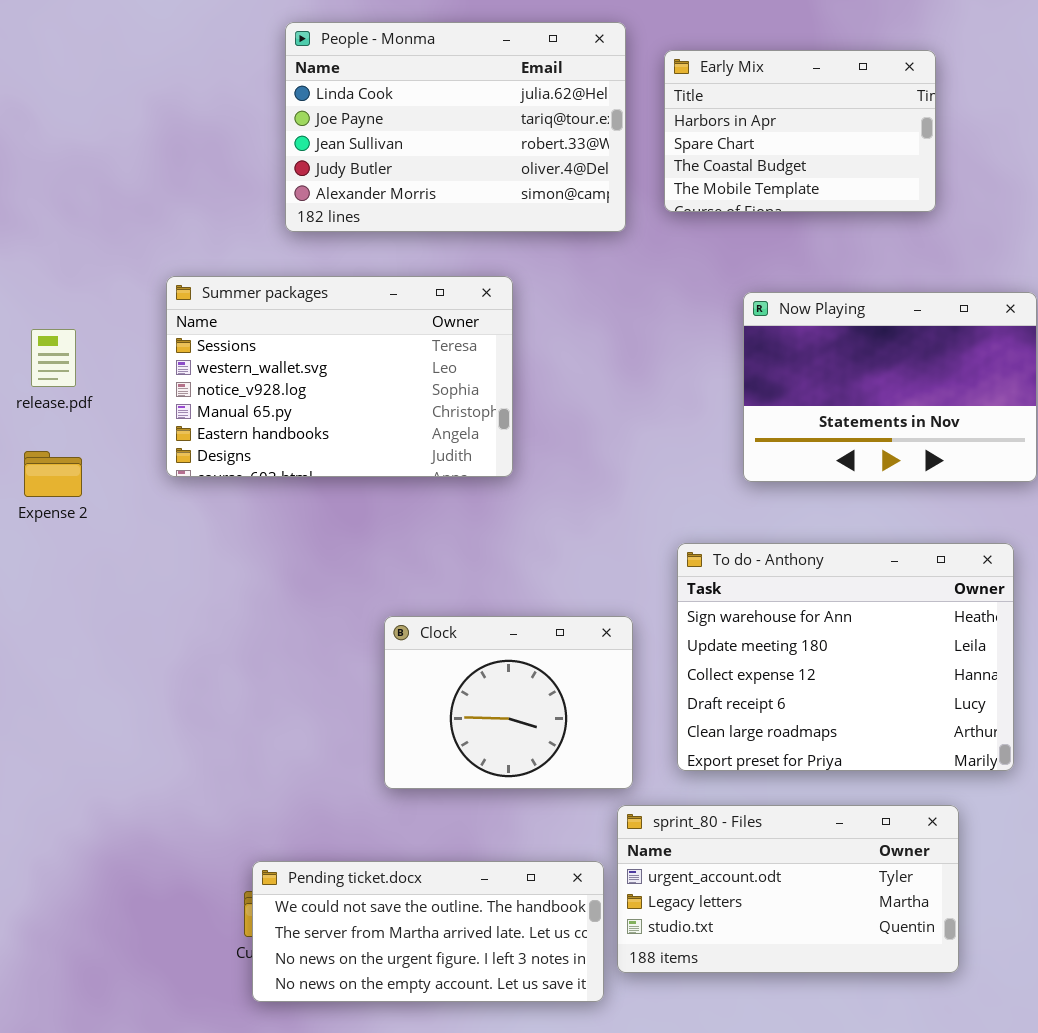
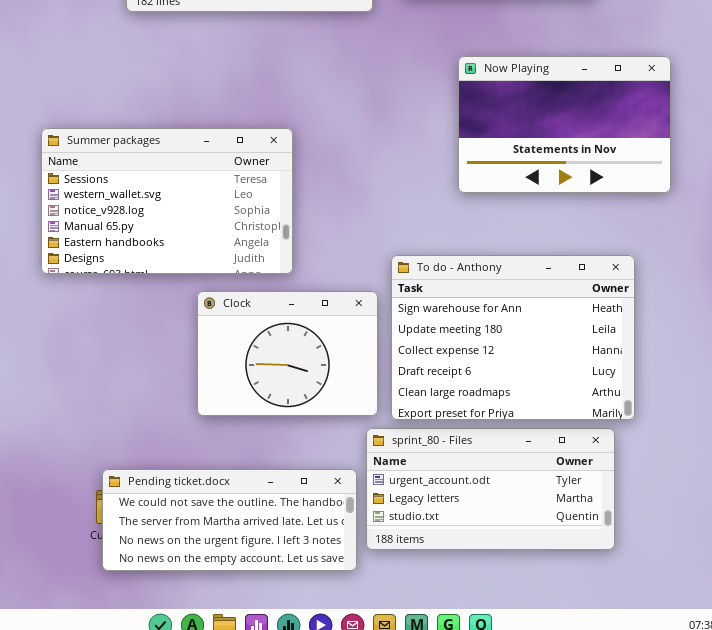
Summer packages: [166,276,513,477] -> [41,128,293,274], moved
To do - Anthony: [677,543,1014,771] -> [391,255,635,420], moved

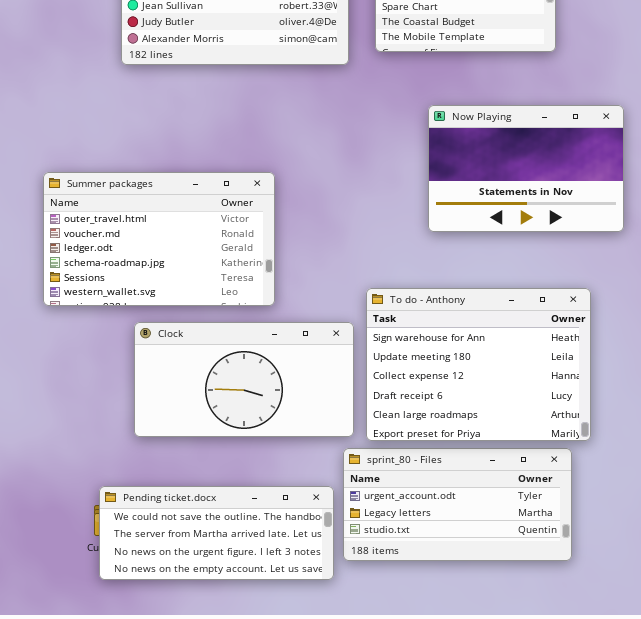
Summer packages: [41,128,293,274] -> [43,172,275,306], scrolled up 4 rows
Clock: [197,291,378,416] -> [134,322,354,437], resized

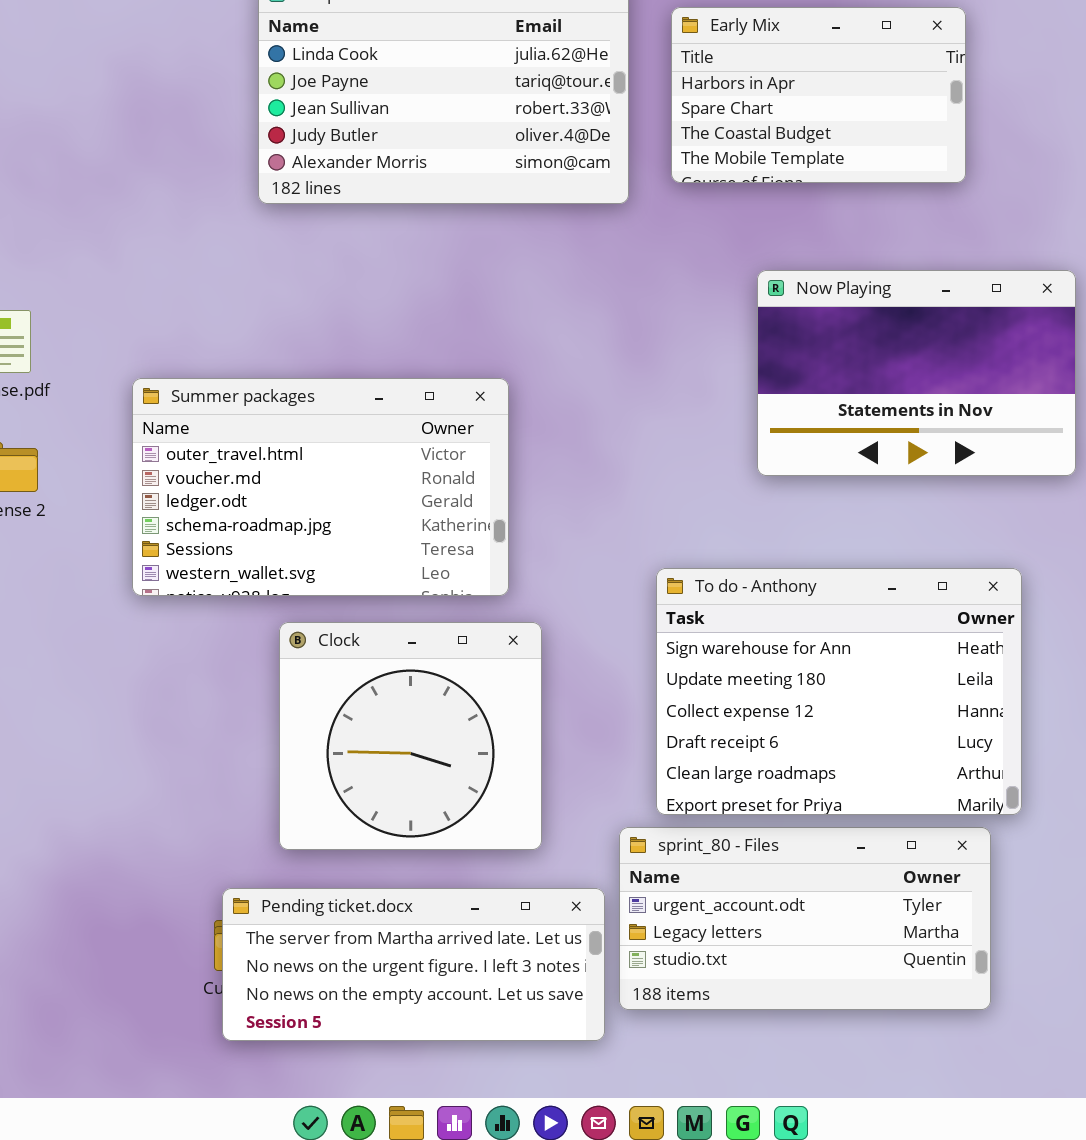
Clock: [134,322,354,437] -> [279,622,542,850], resized
Pending ticket.docx: [99,486,334,580] -> [222,888,605,1041], scrolled down 1 row

